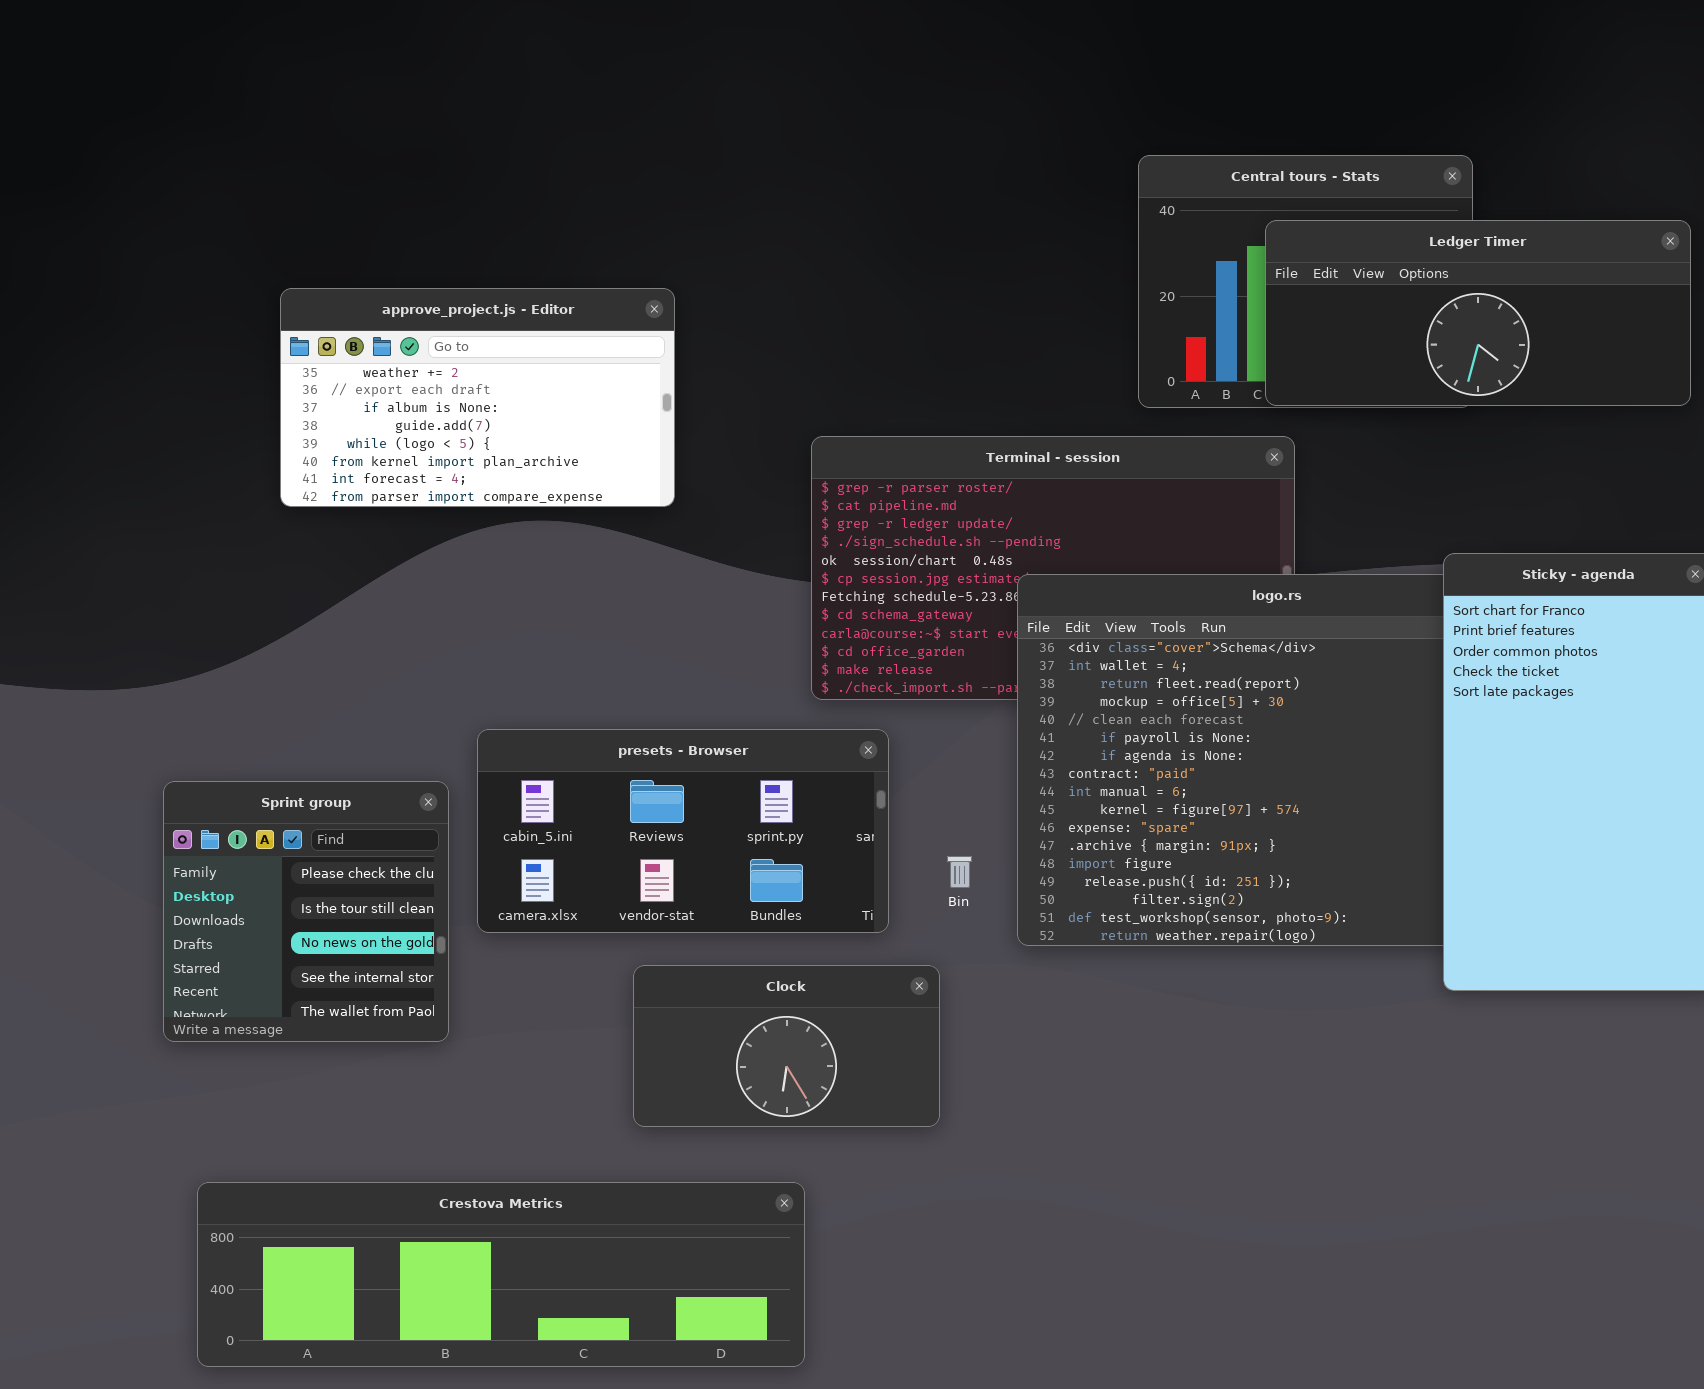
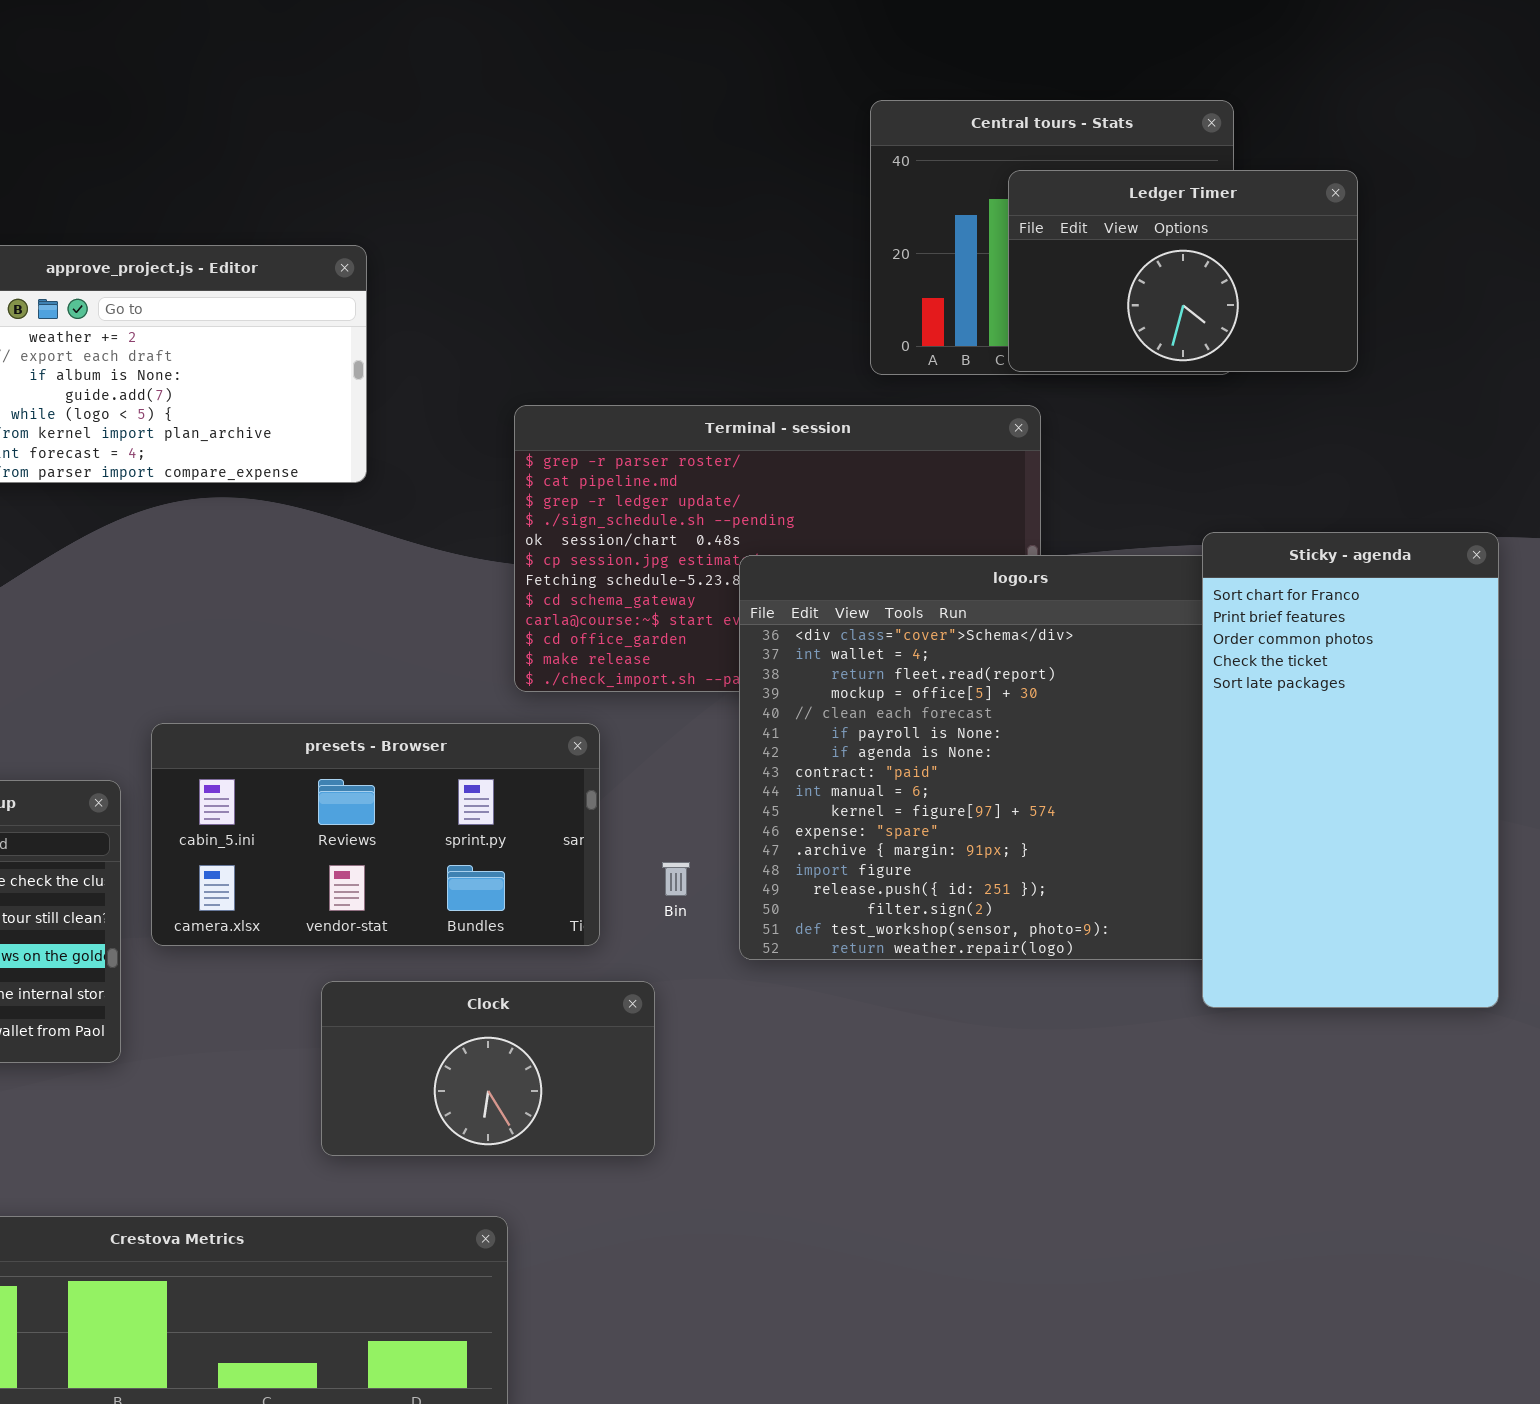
Ledger Timer: [1265,220,1691,406] -> [1008,170,1358,372], resized

